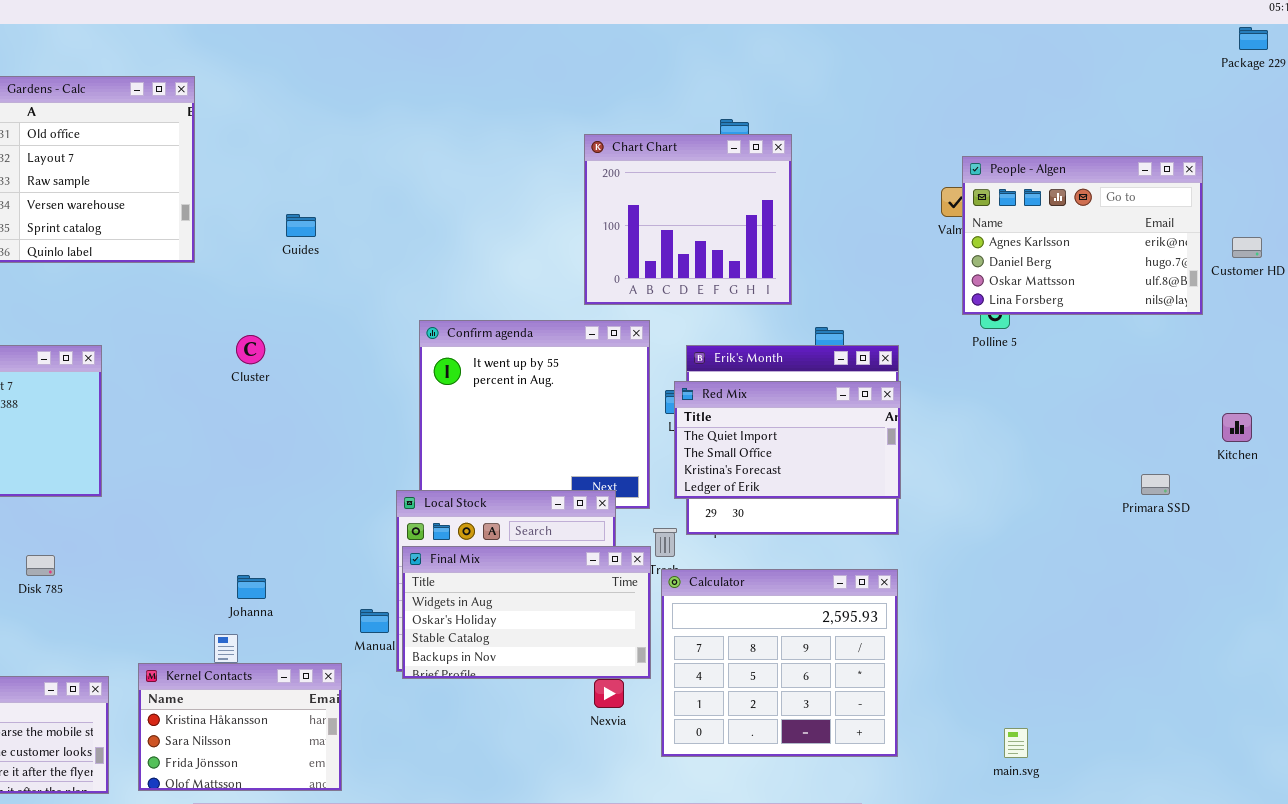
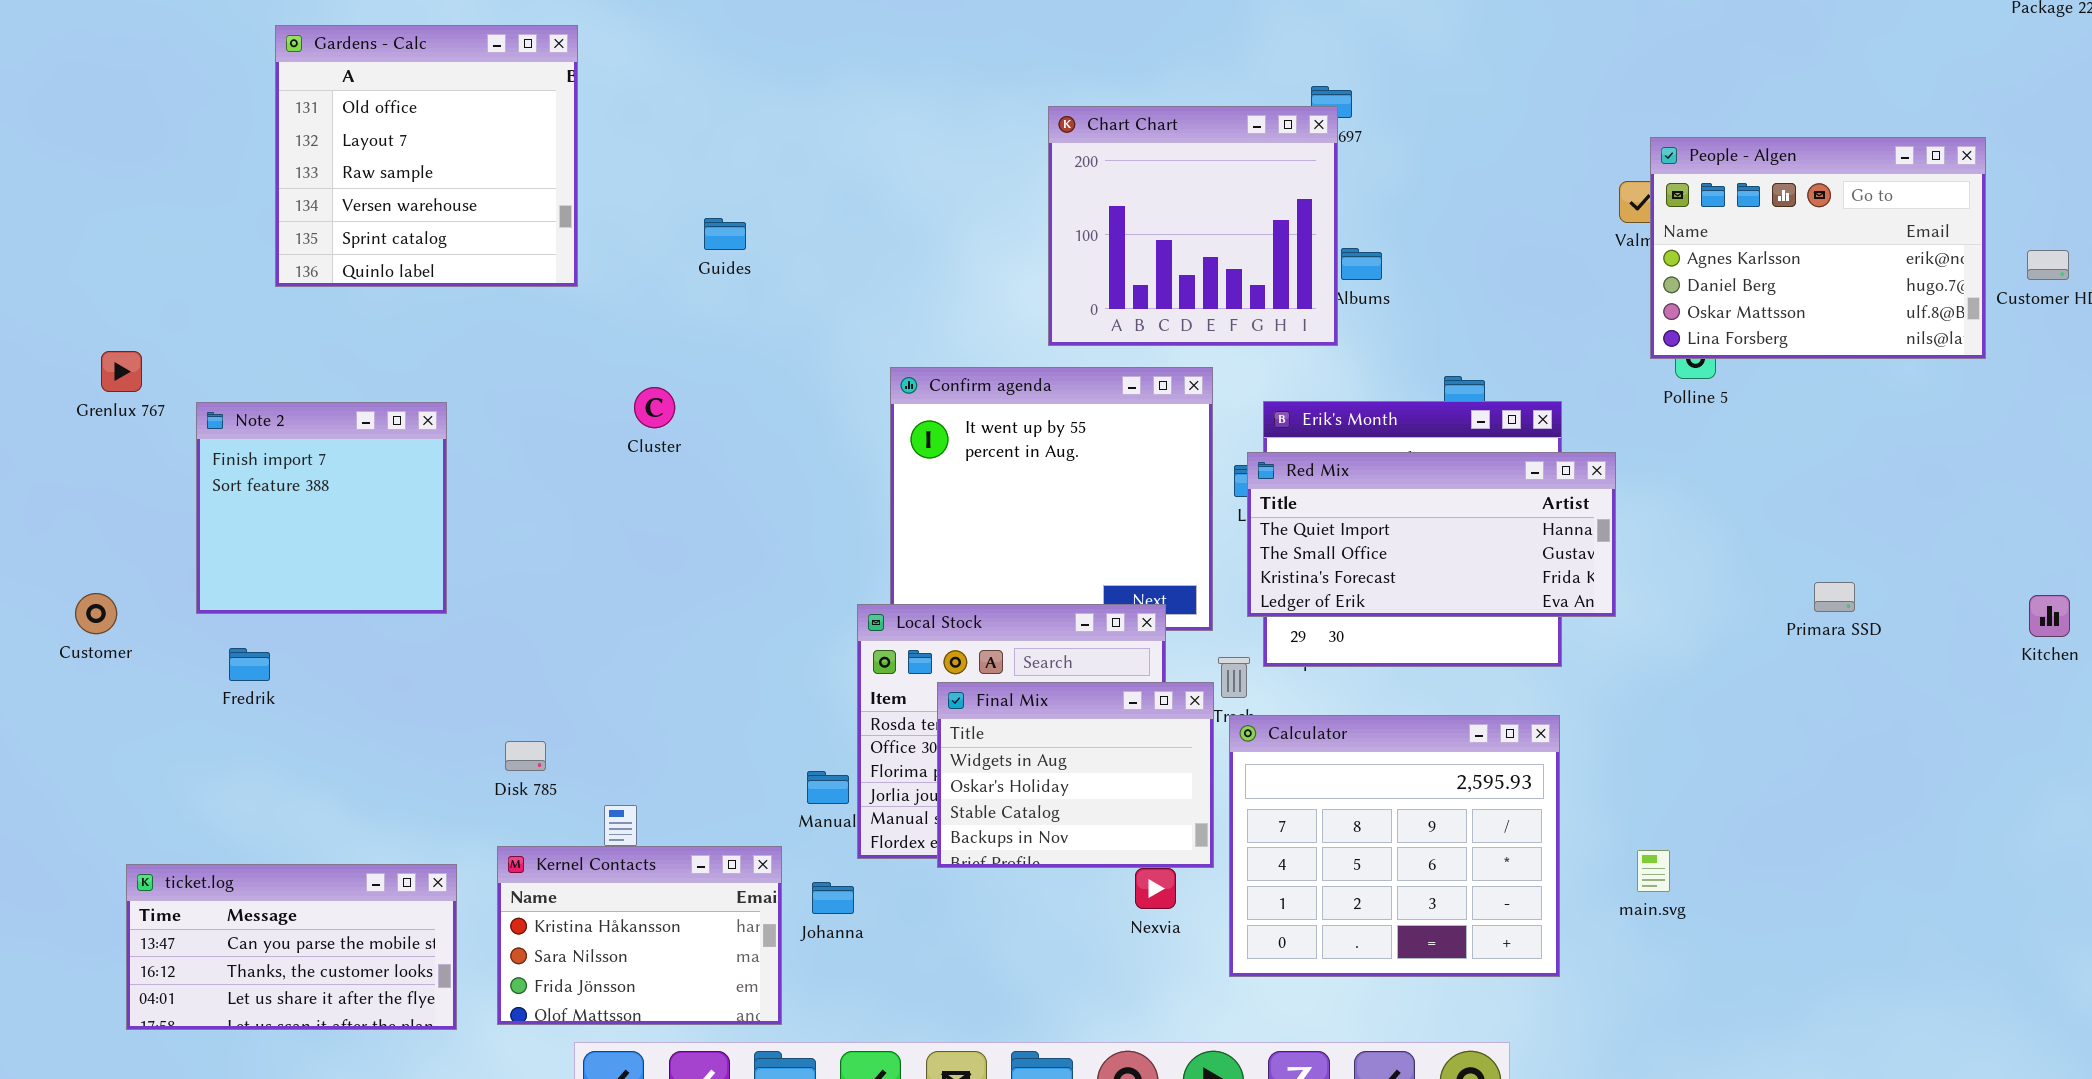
Chart Chart: [584,134,792,305] -> [1048,106,1338,346], moved
Red Mix: [674,381,901,499] -> [1247,452,1616,617], resized
Kitchen: [1222,413,1252,442] -> [2029,595,2070,637], moved
Primara SSD: [1141,474,1170,495] -> [1814,582,1855,612], moved
Final Mix: [402,546,651,679] -> [937,682,1214,868], resized
Disk 785: [26,555,55,576] -> [505,741,546,771], moved
Johanna: [237,575,266,599] -> [812,882,854,914], moved
main.svg: [1004,728,1028,758] -> [1637,850,1670,892], moved

